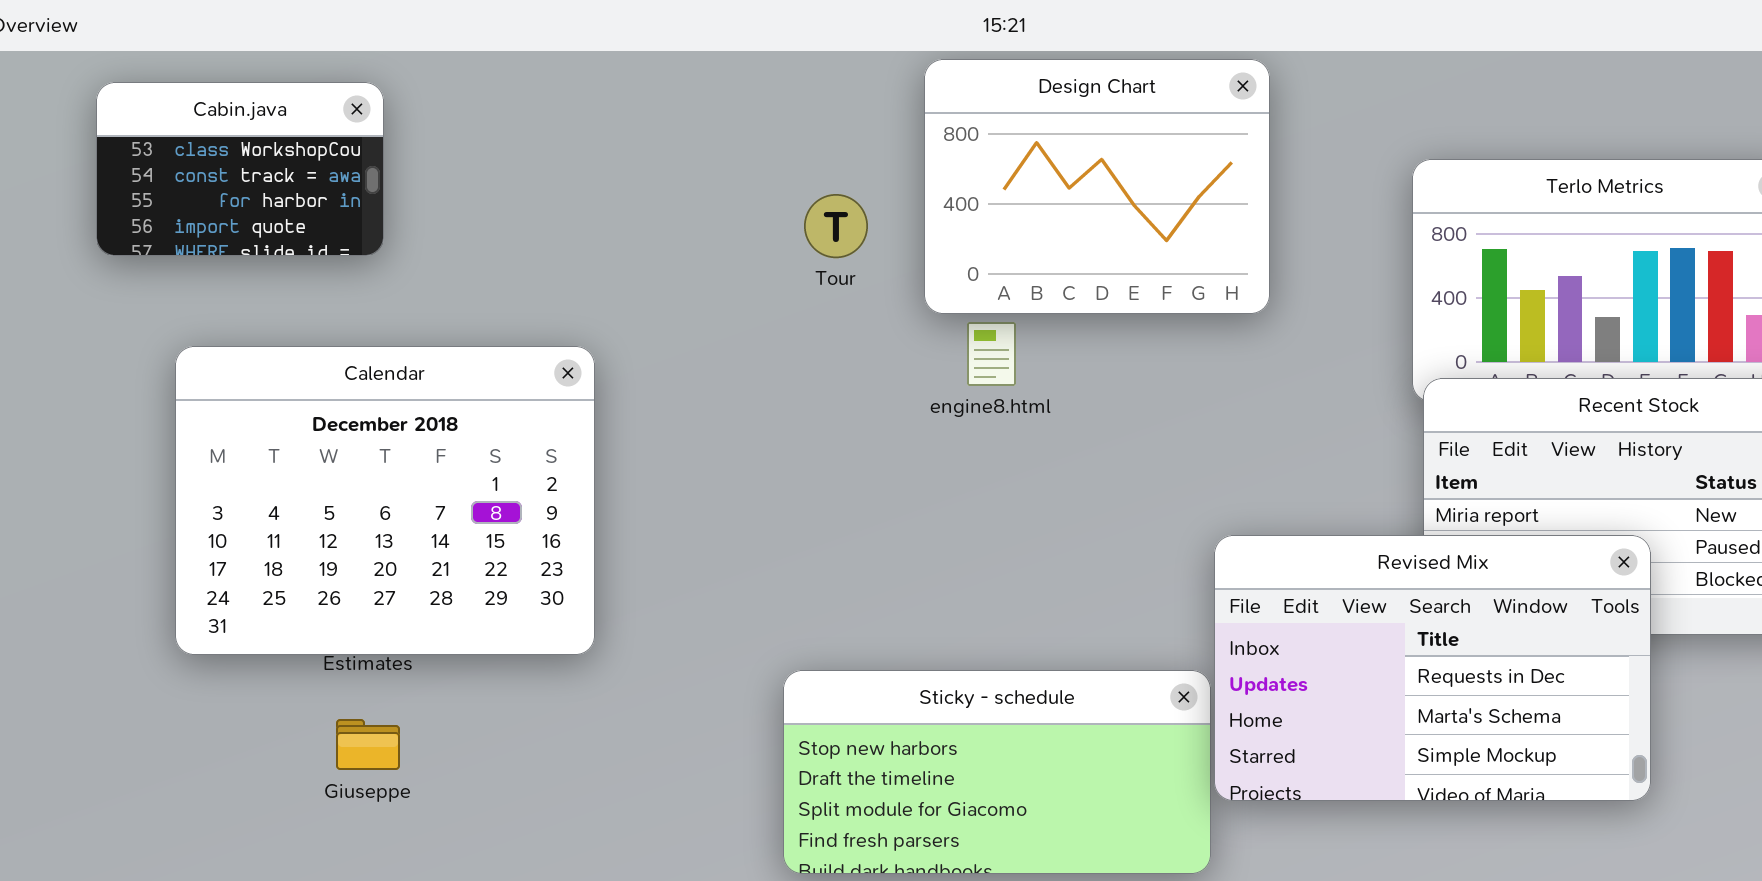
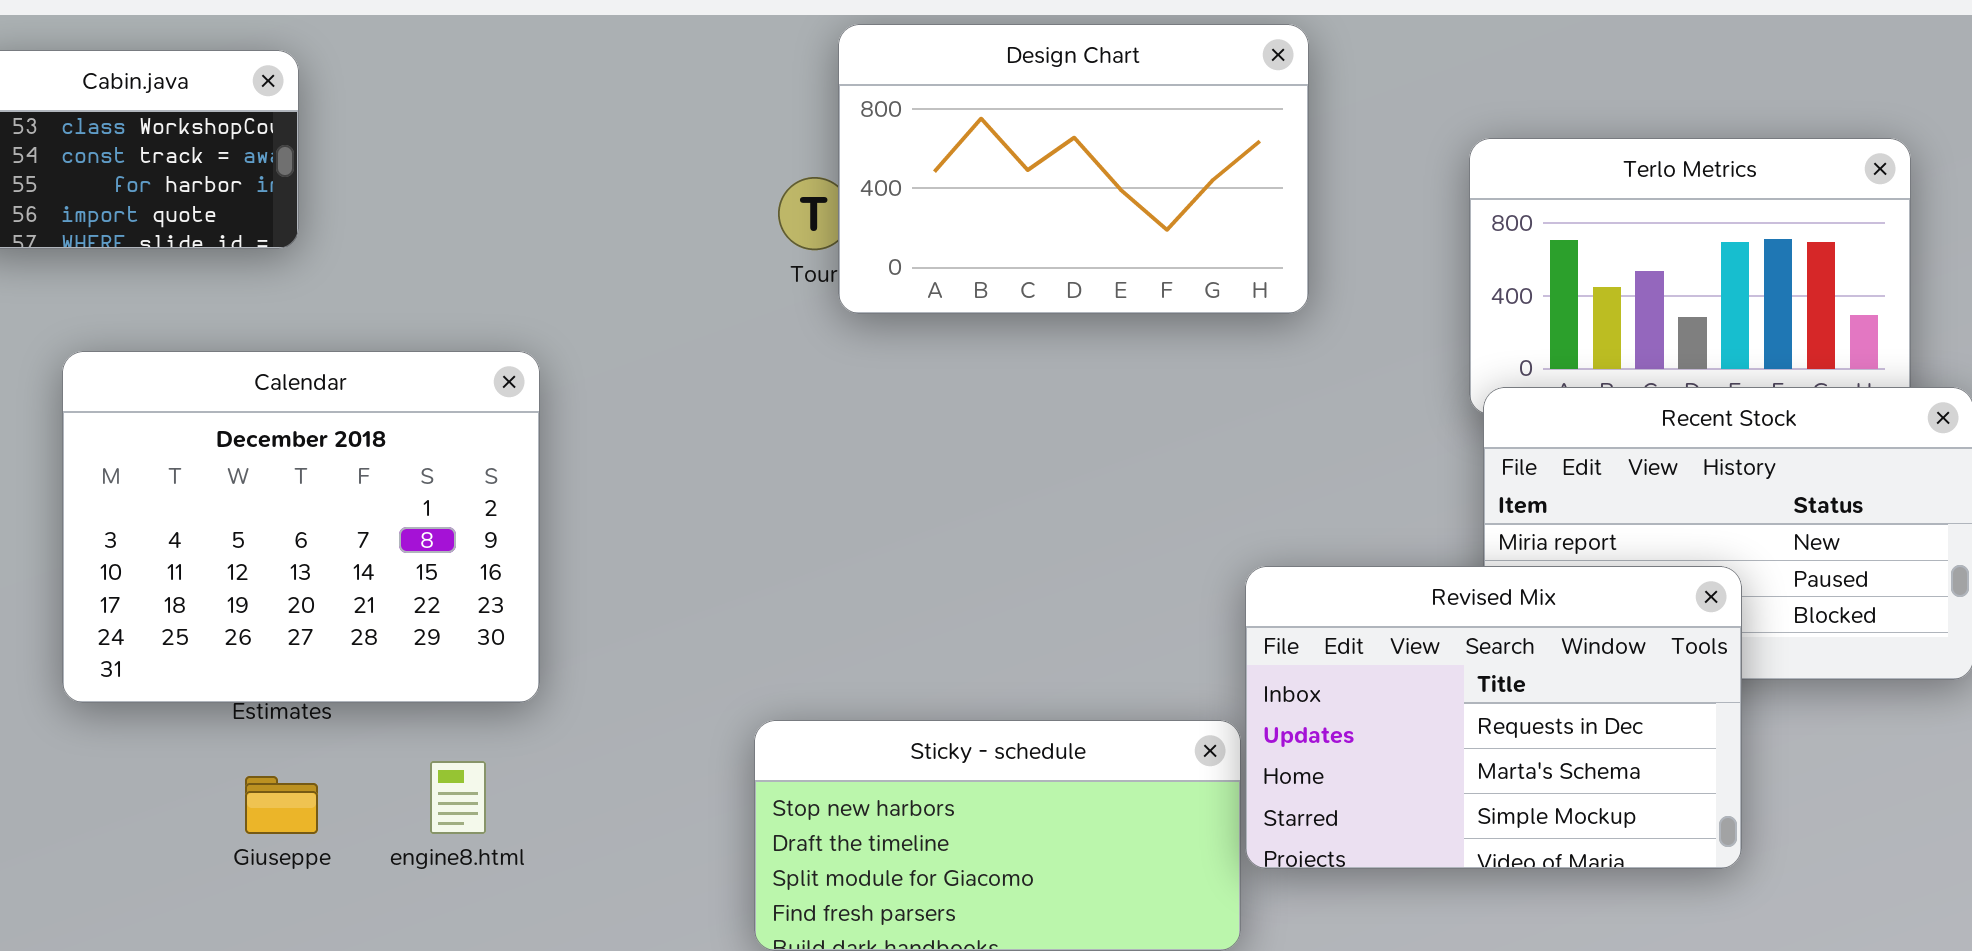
Design Chart: [924,59,1270,314] -> [838,24,1309,314], resized
engine8.html: [967,322,1016,386] -> [430,761,486,834], moved

